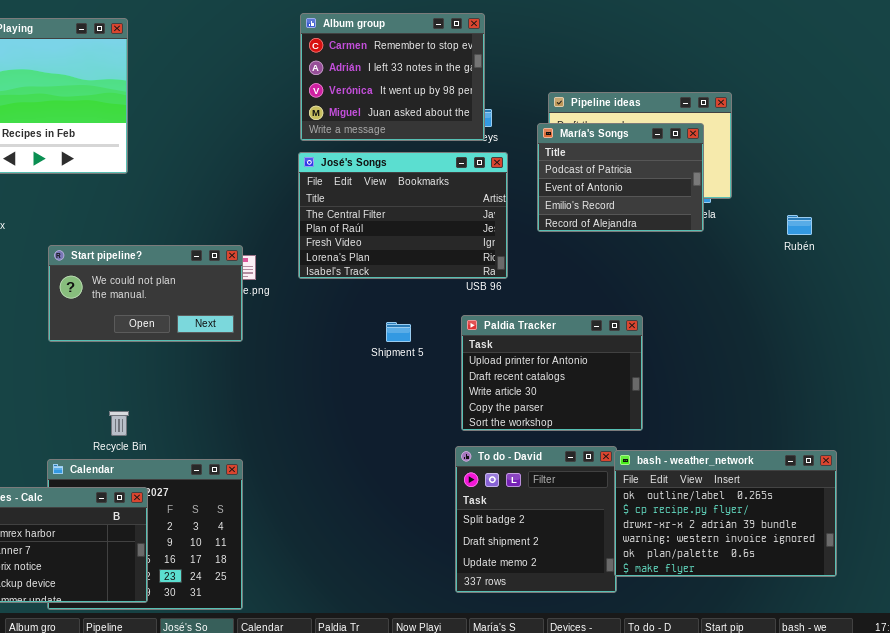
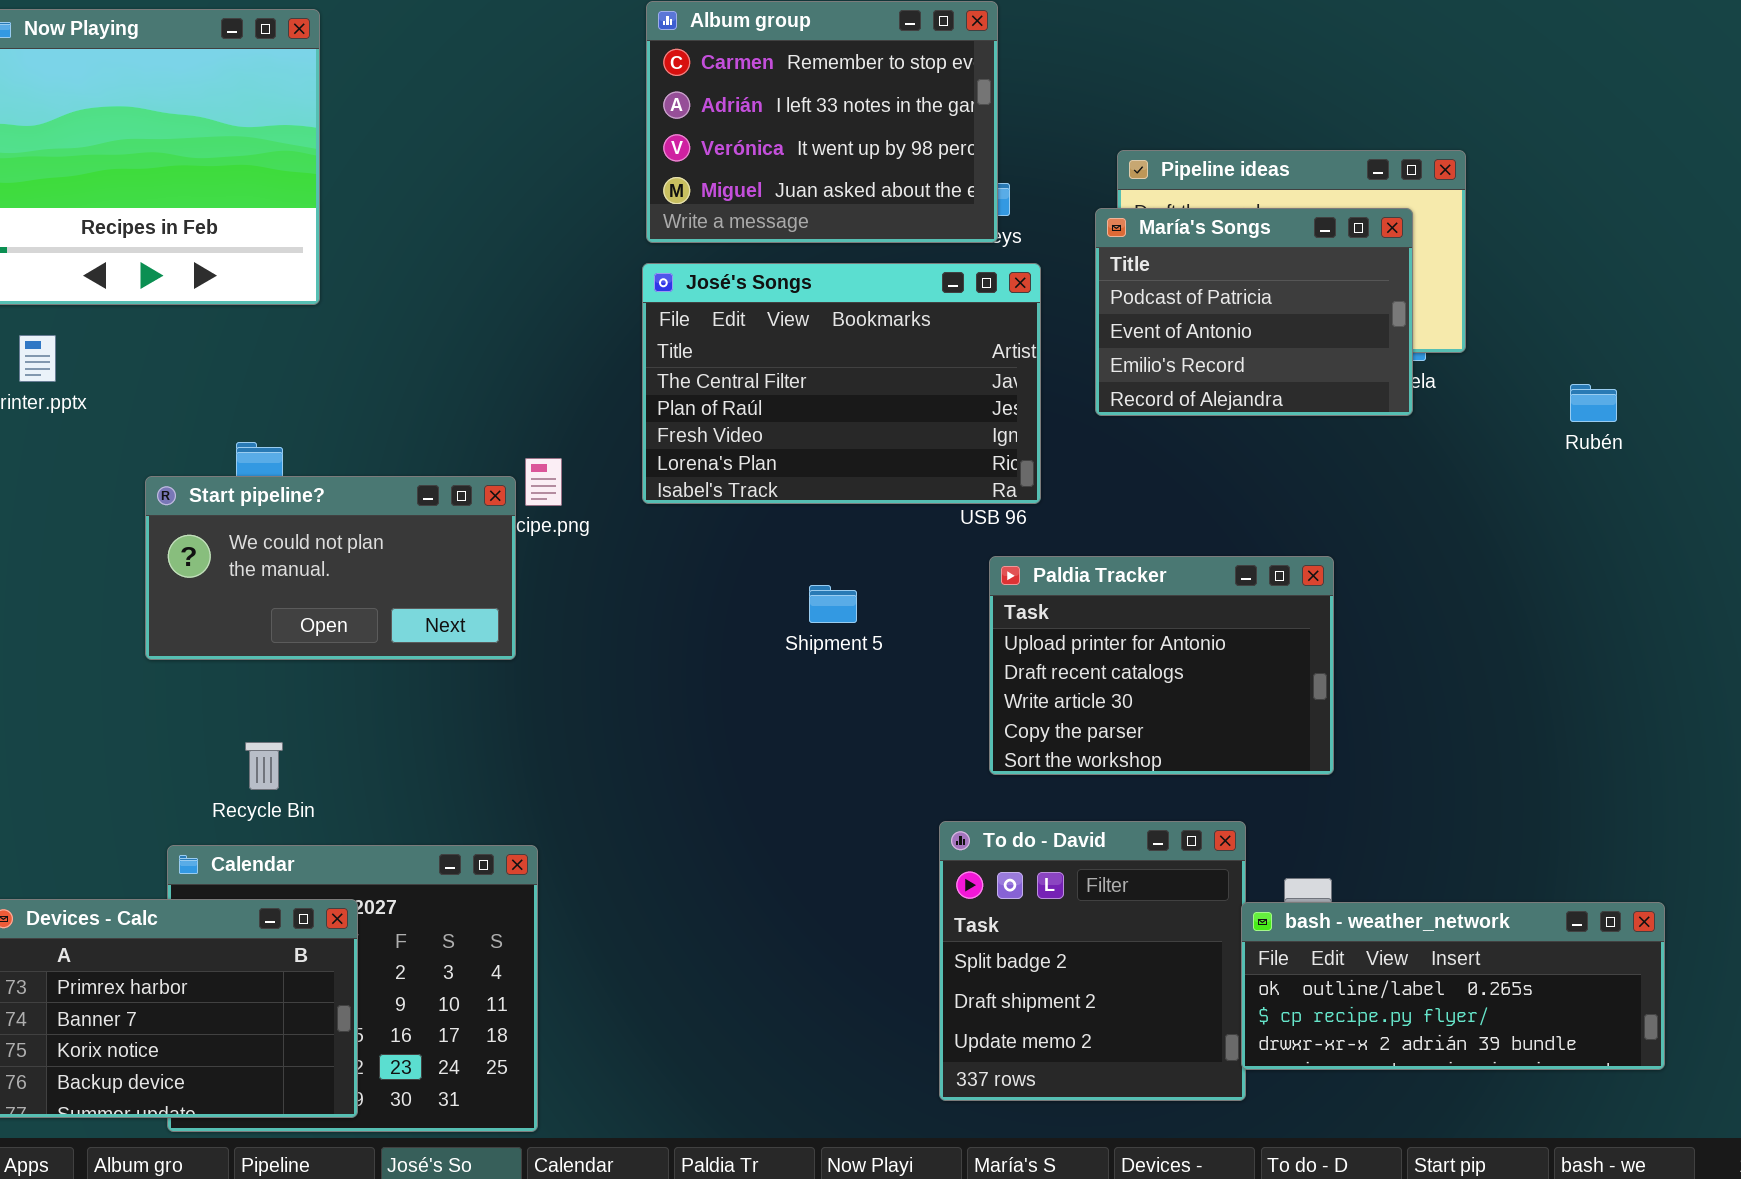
Start pipeline?: [48,245,243,342] -> [145,476,516,660], moved
Paldia Tracker: [461,315,643,431] -> [989,556,1334,775], moved
Recycle Bin: [109,411,129,436] -> [245,742,283,790], moved
bash - weather_network: [614,450,837,577] -> [1241,902,1665,1070], resized

